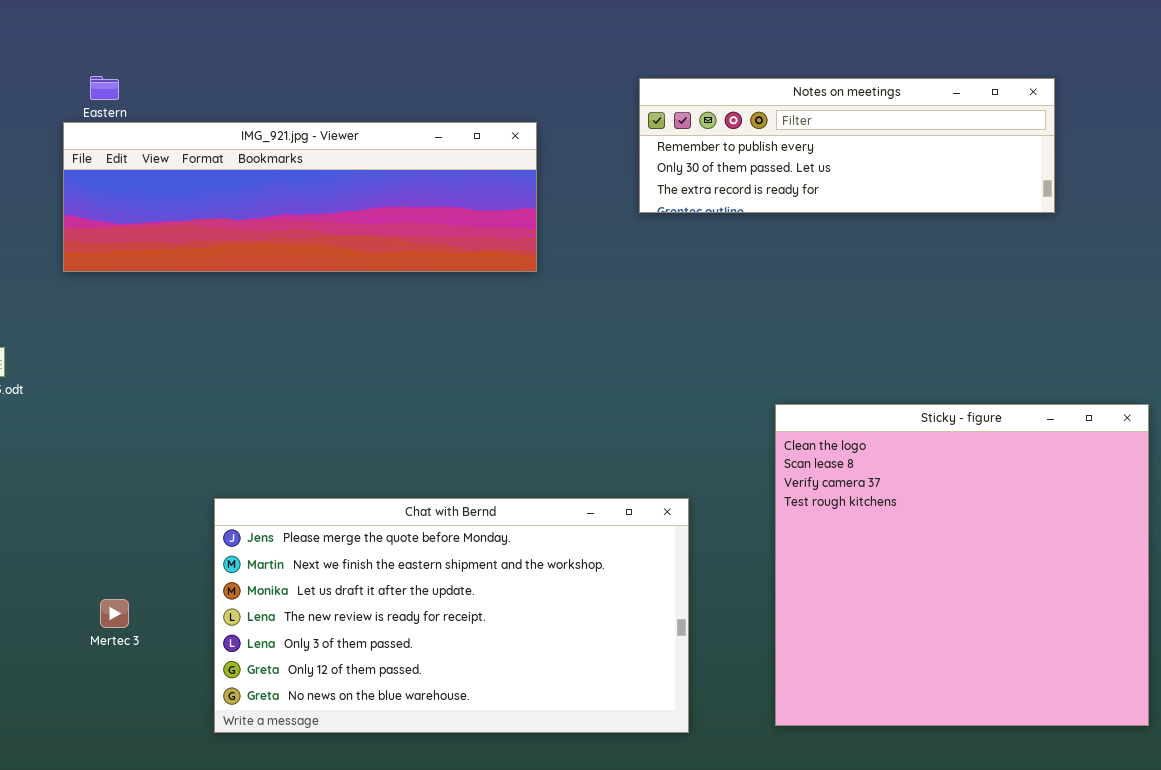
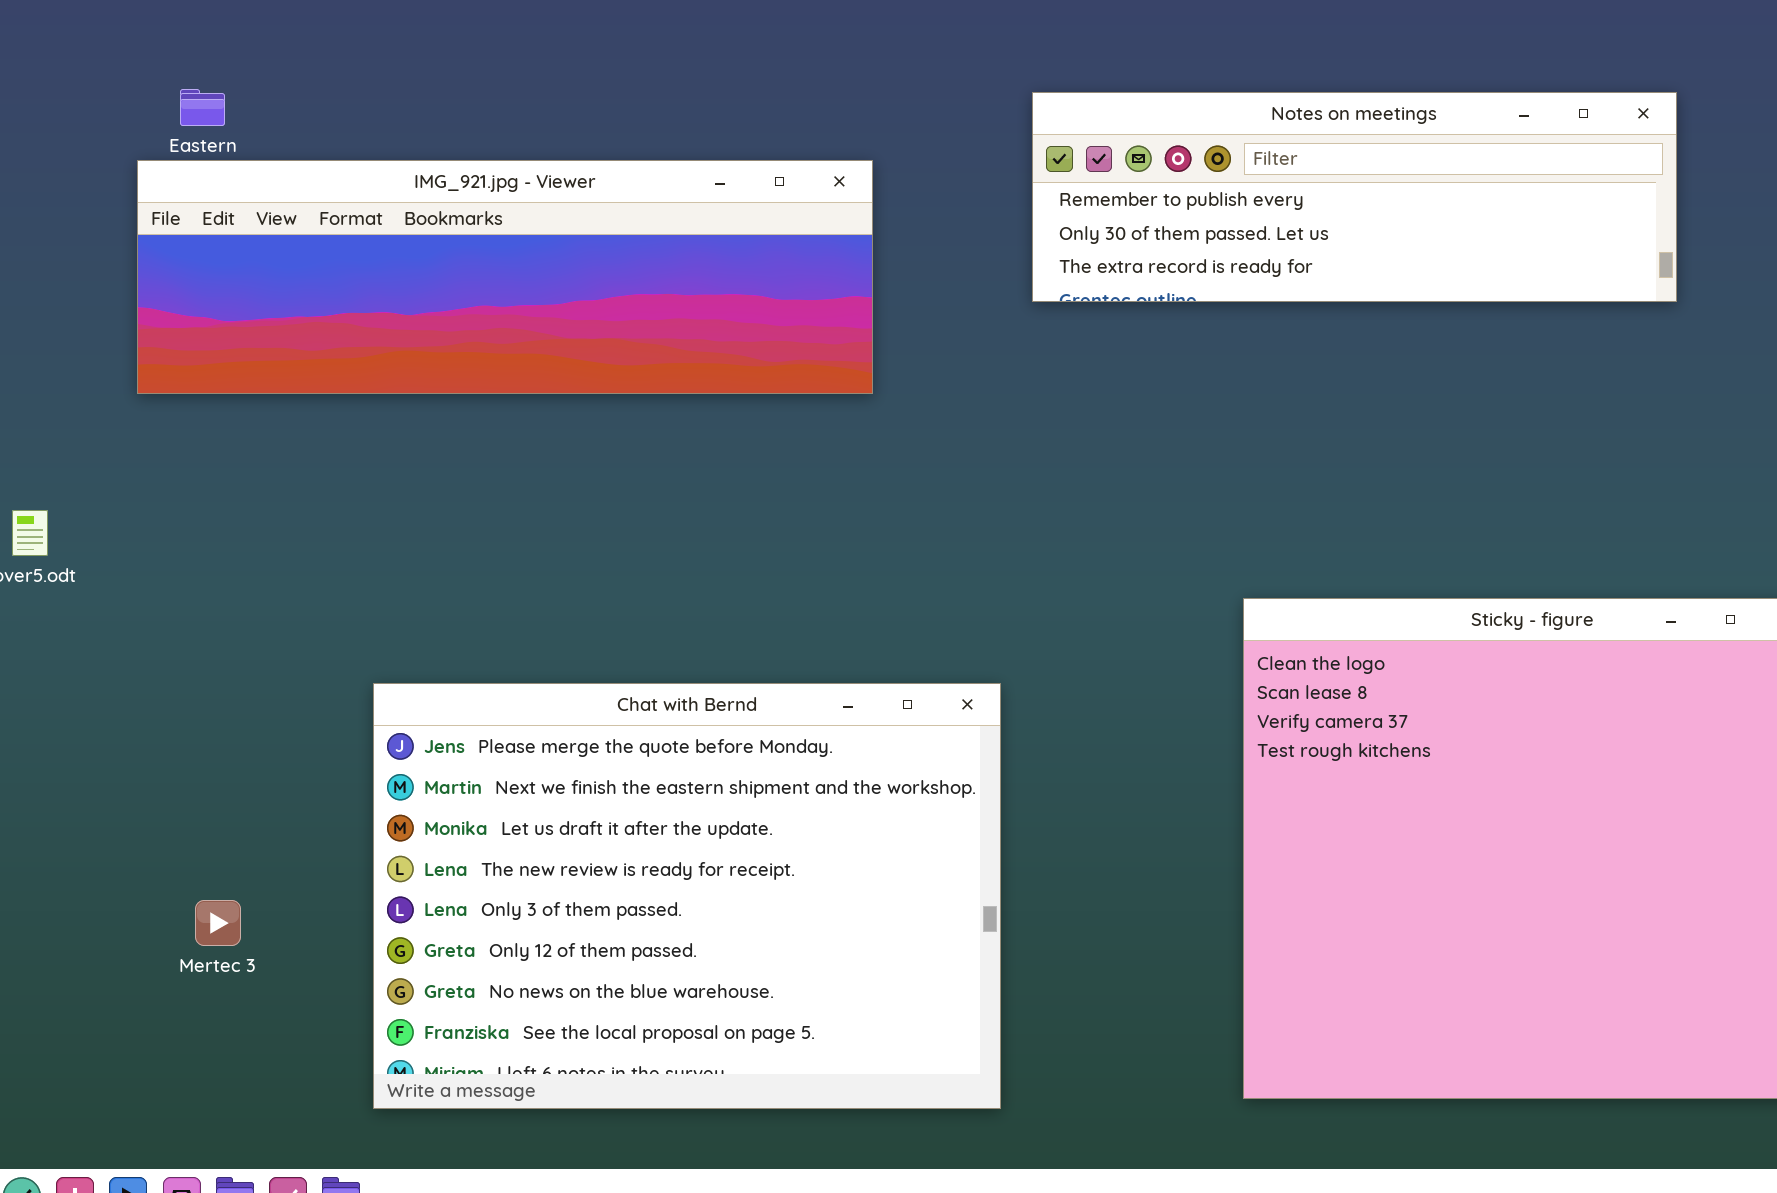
Chat with Bernd: [214,498,689,733] -> [373,683,1001,1109], resized

